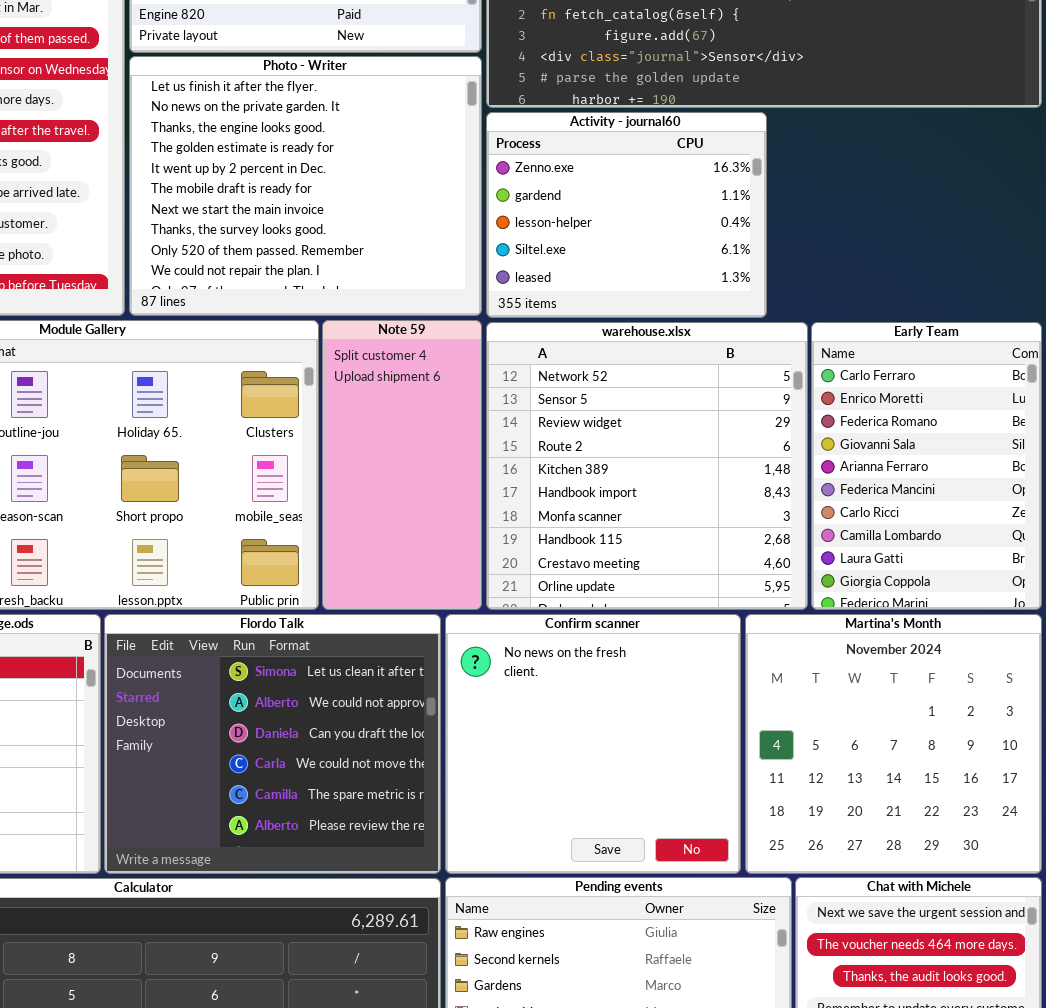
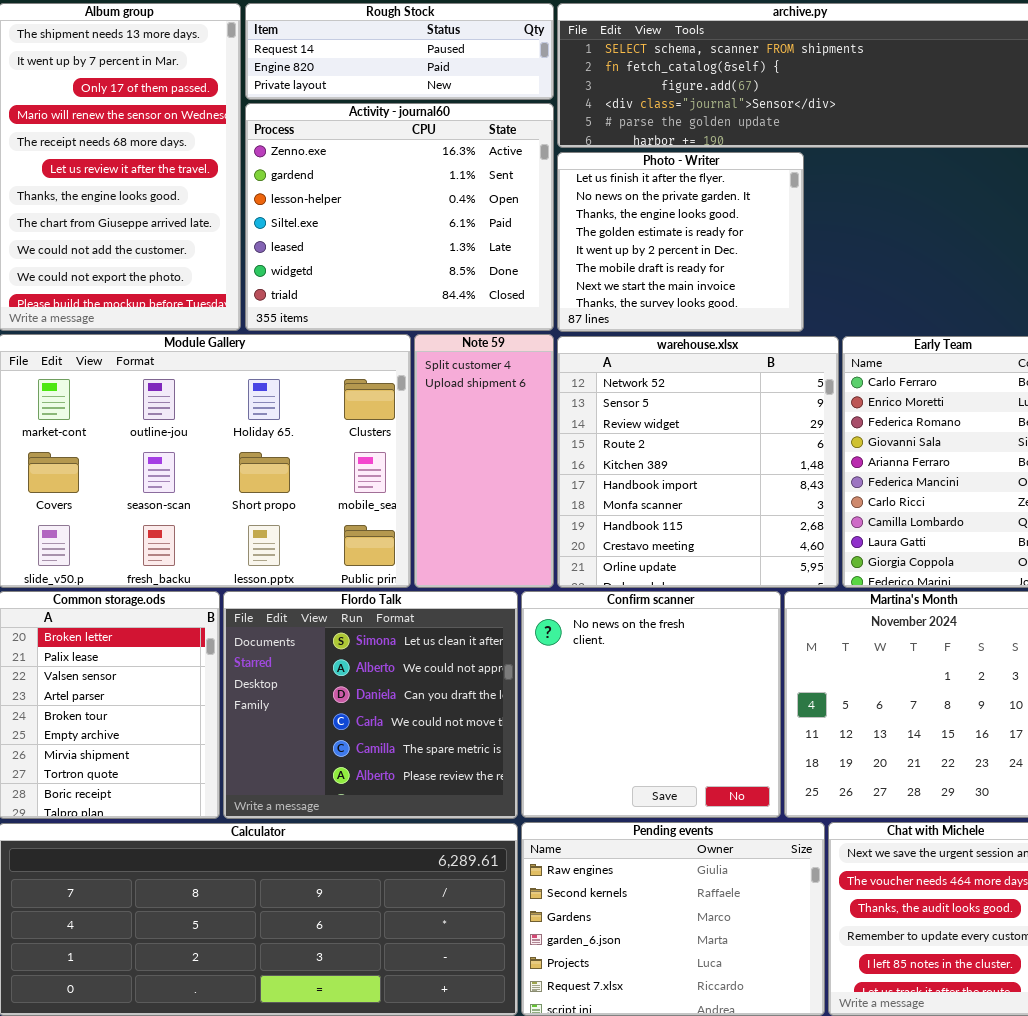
Photo - Writer: [129,56,482,316] -> [557,152,804,332], moved, resized
Activity - journal60: [486,112,767,318] -> [245,103,554,331], moved, resized

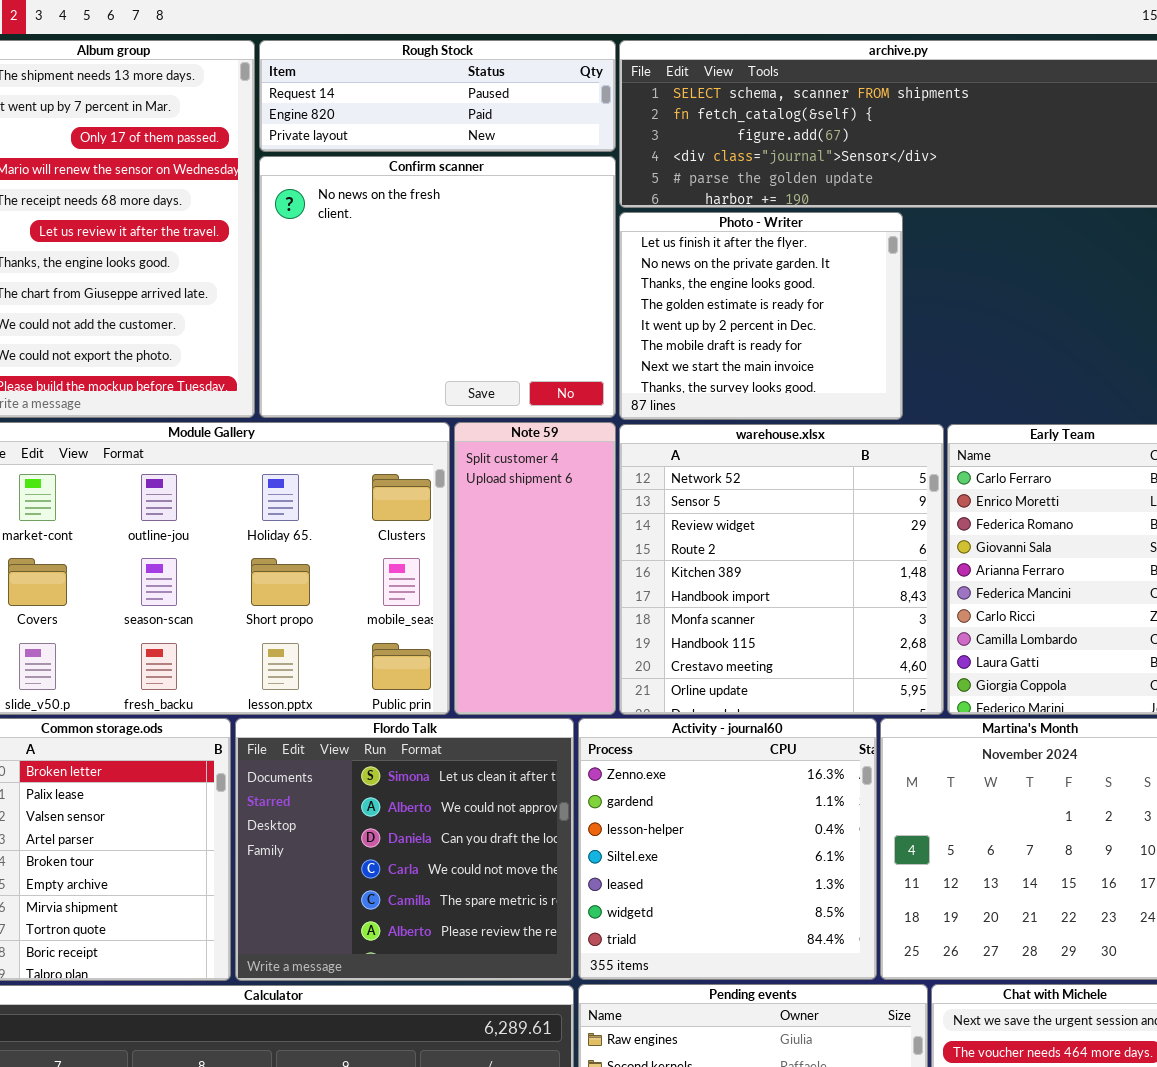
Activity - journal60: [245,103,554,331] -> [578,718,877,980], moved, resized
Confirm scanner: [521,591,781,818] -> [259,156,616,418], moved, resized

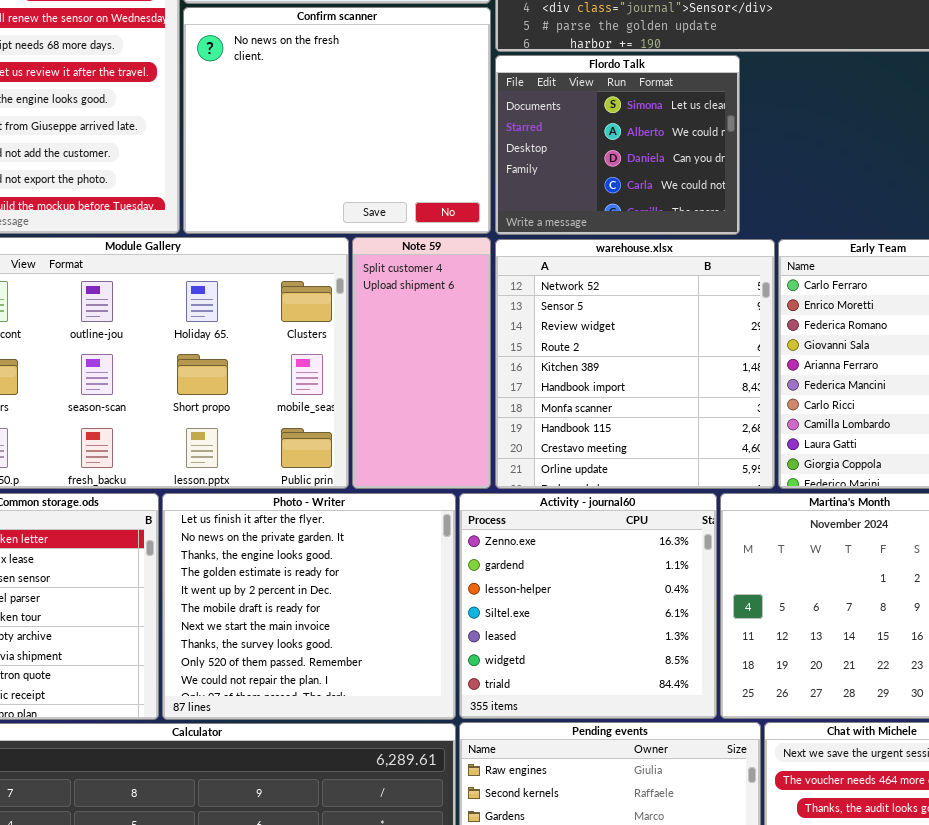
Photo - Writer: [619,212,903,420] -> [162,493,456,720], moved, resized
Flordo Talk: [235,718,574,981] -> [495,55,740,235], moved, resized

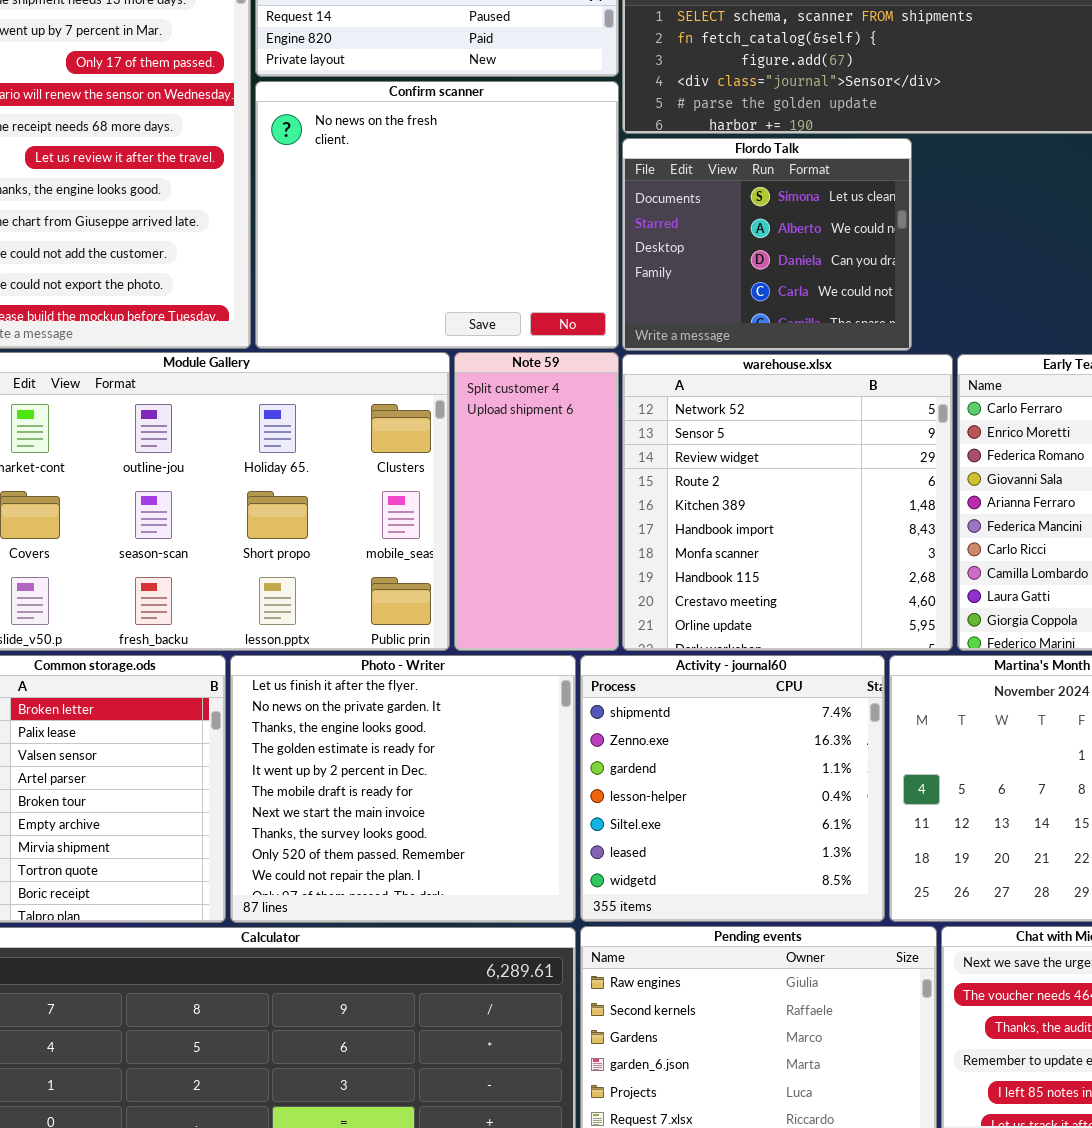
Activity - journal60: [459,493,717,719] -> [580,655,885,922], scrolled up 1 row

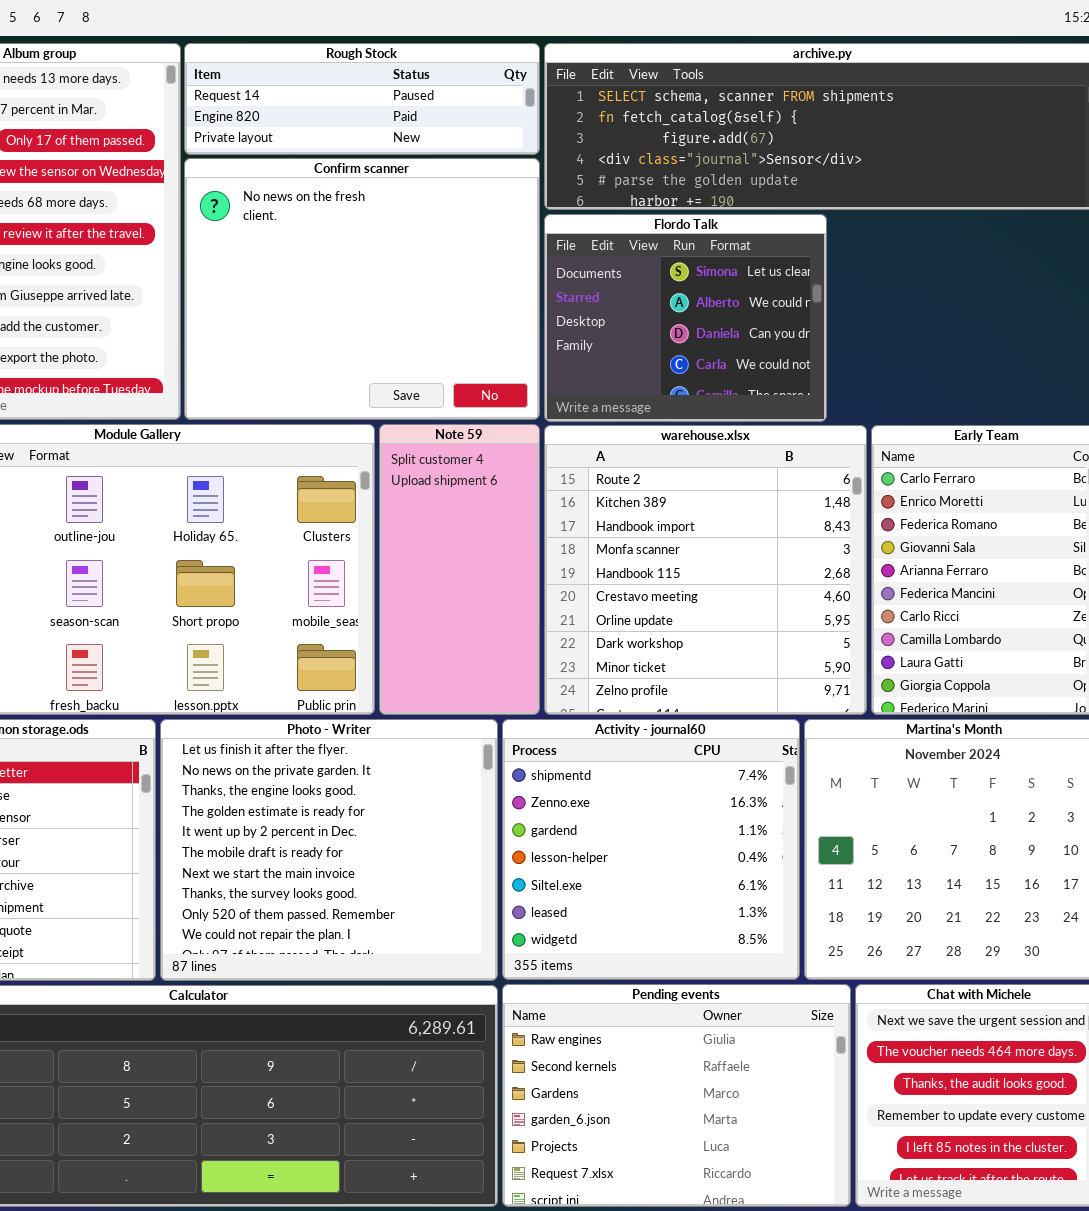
warehouse.xlsx: [622,354,953,651] -> [544,425,867,715], scrolled down 3 rows

